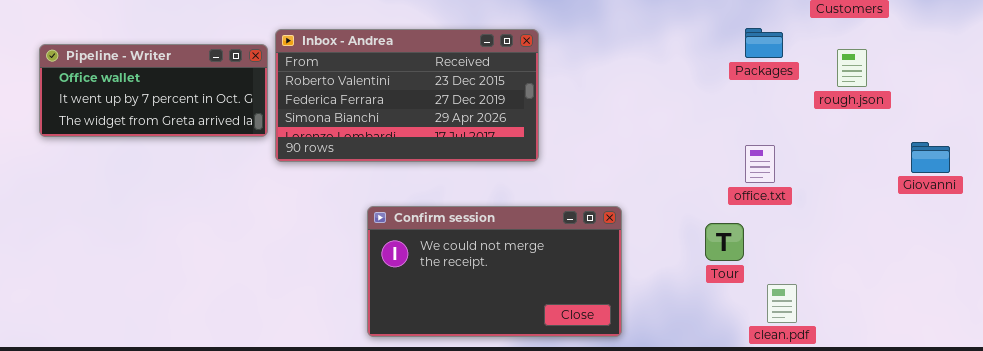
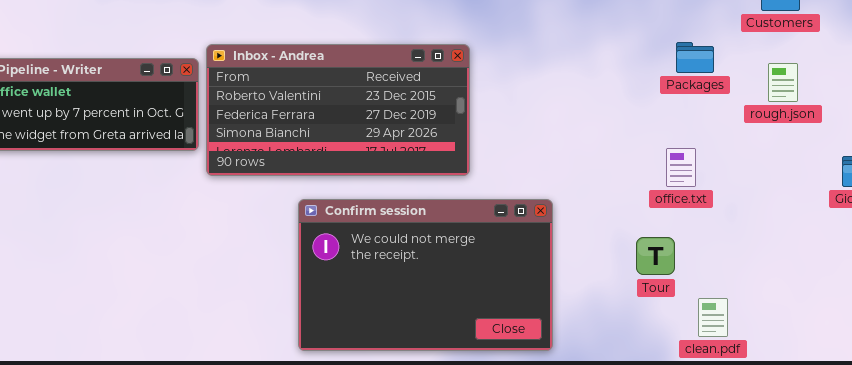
office.txt: [745,145,775,183] -> [666,148,696,187], moved
Confirm session: [367,206,622,337] -> [298,199,553,351], resized

